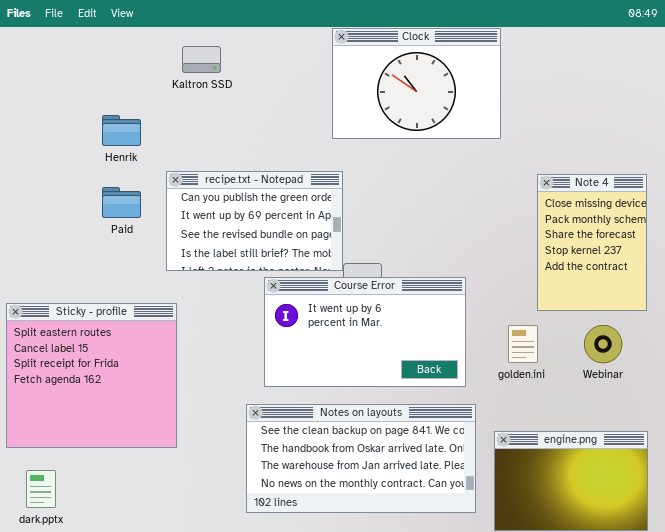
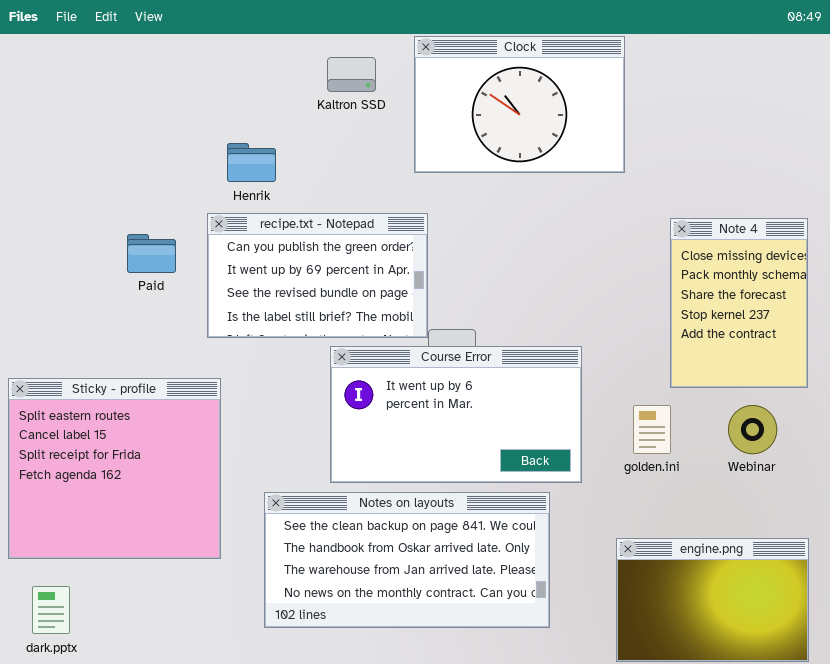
Kaltron SSD: [182,46,221,73] -> [327,57,376,92], moved
Henrik: [102,115,141,146] -> [227,143,276,182], moved
Notes on layouts: [246,404,476,513] -> [264,492,550,628], moved

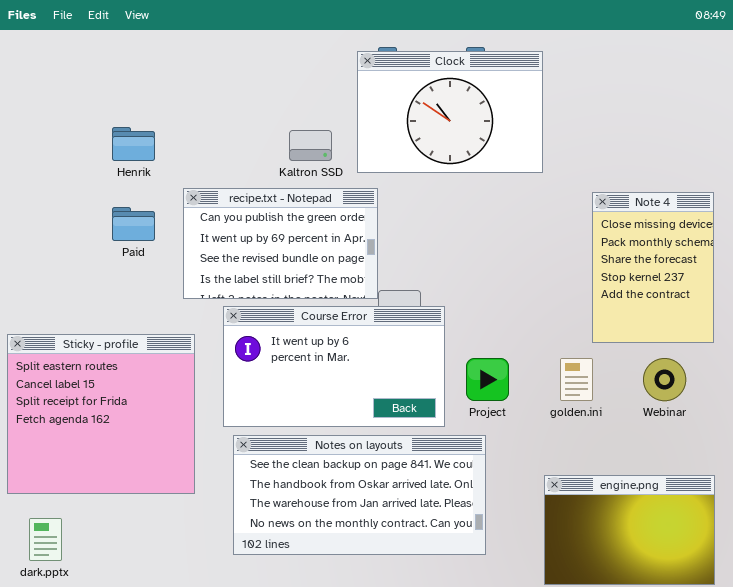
Clock: [414,36,625,173] -> [357,51,543,173], moved
Kaltron SSD: [327,57,376,92] -> [289,130,332,161], moved
Henrik: [227,143,276,182] -> [112,127,155,161], moved
Course Error: [330,346,582,483] -> [223,306,445,427], moved

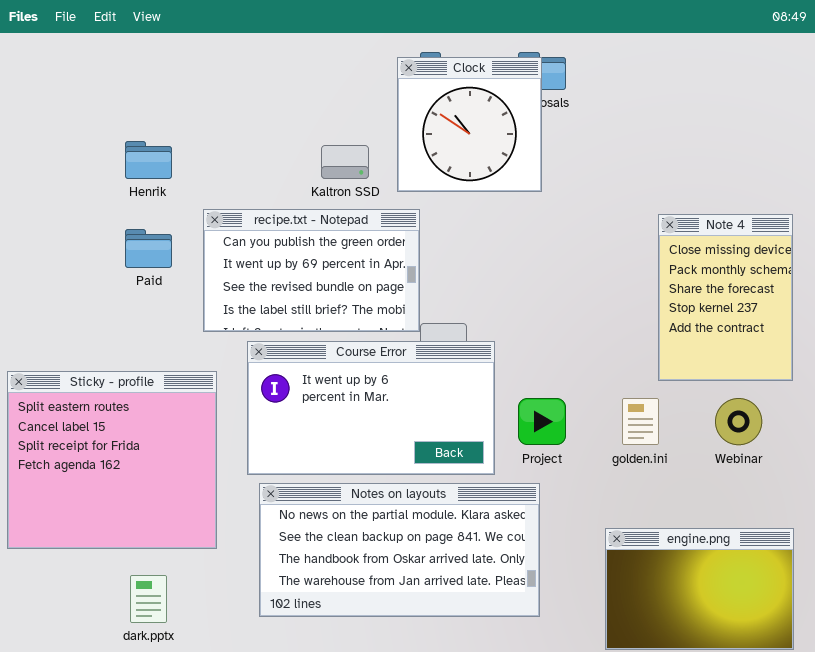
Clock: [357,51,543,173] -> [397,57,542,192], resized
Notes on layouts: [233,435,486,555] -> [259,483,540,617], scrolled up 1 row
dark.pptx: [29,518,62,561] -> [130,575,167,623], moved

